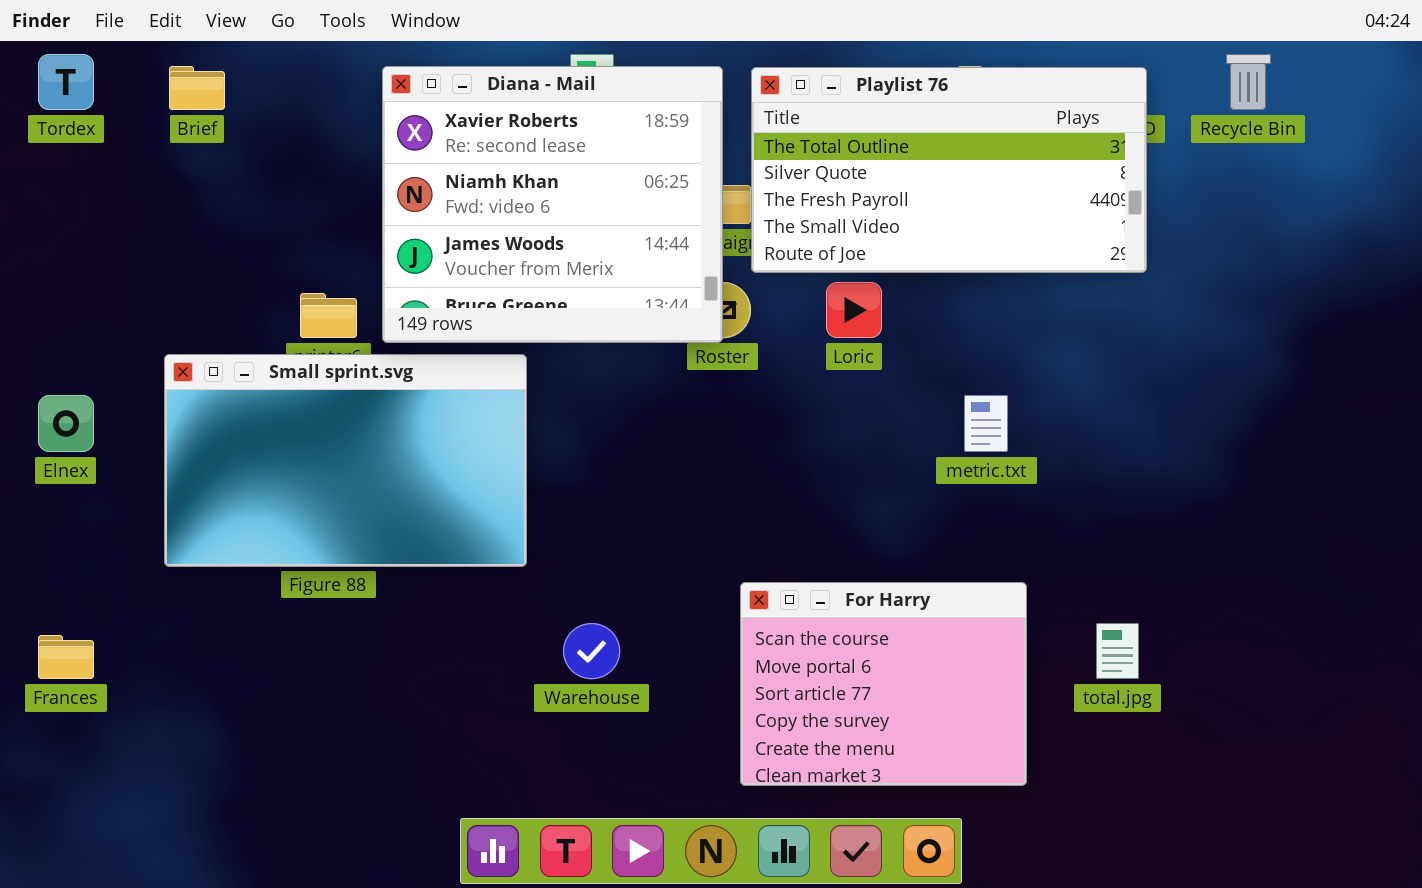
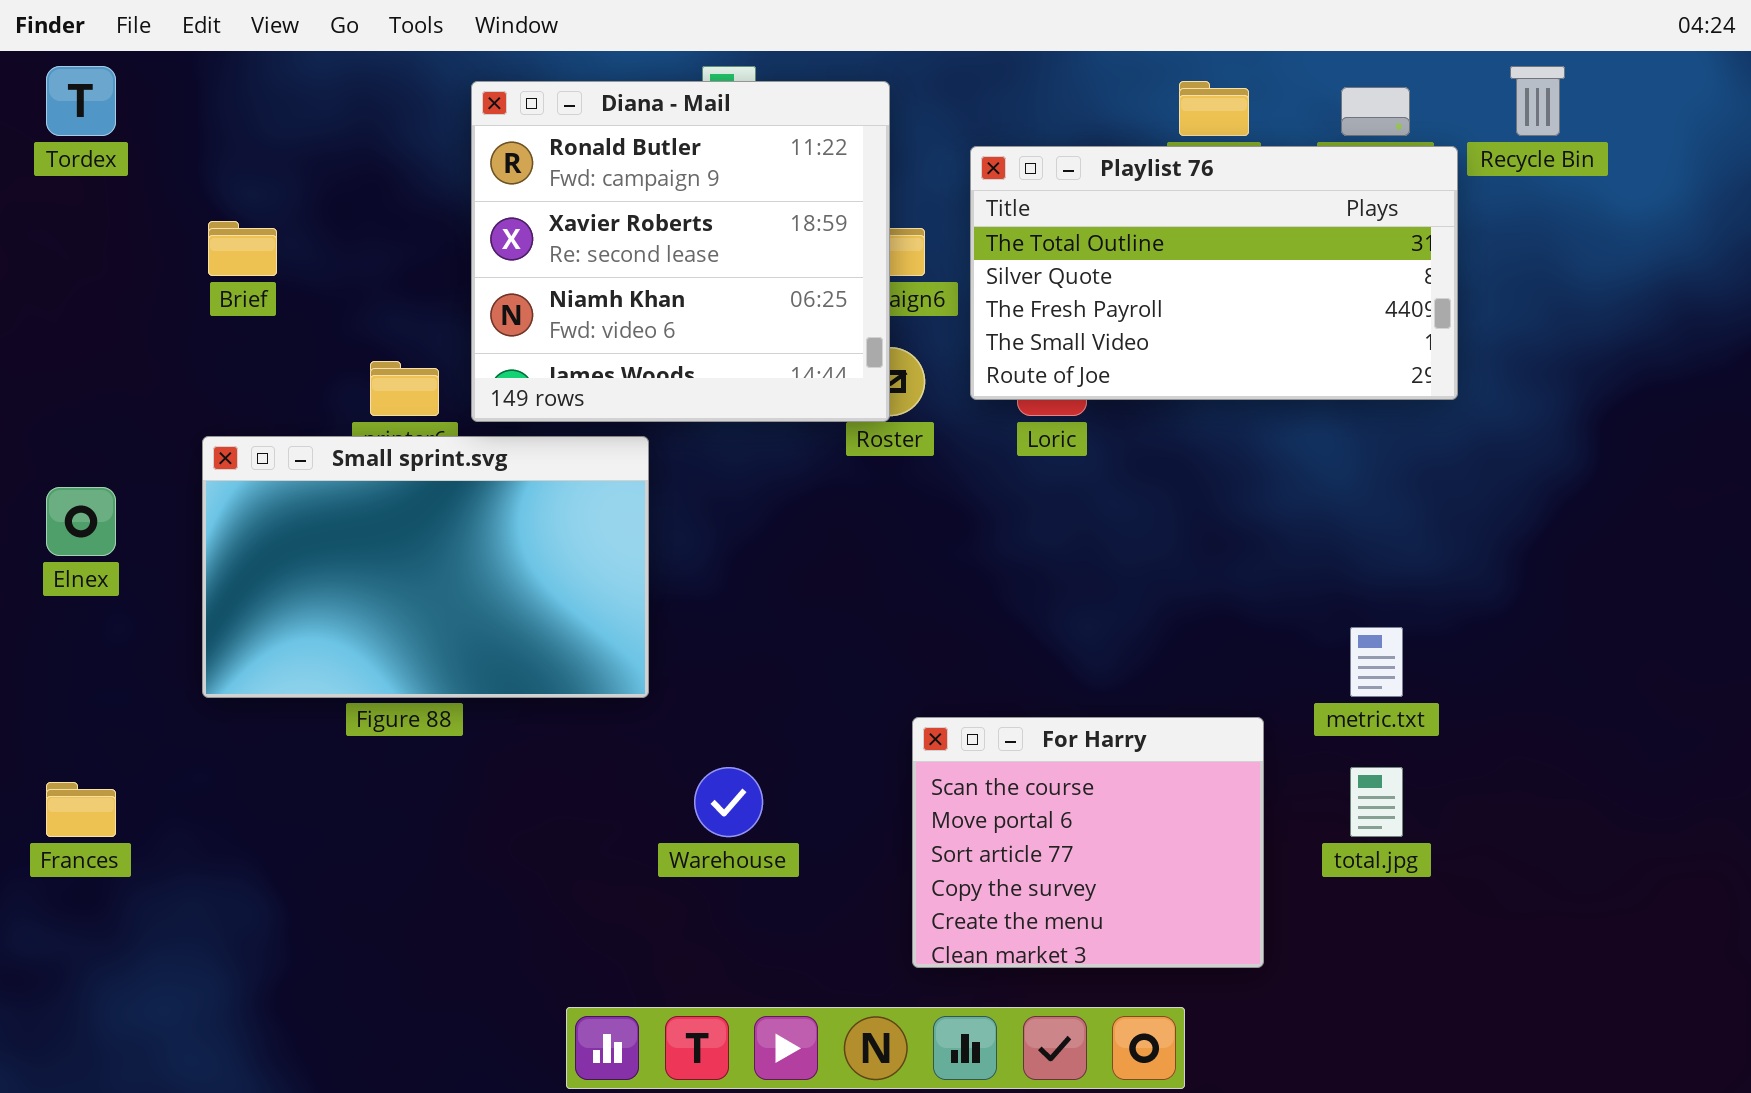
Brief: [169,66,225,110] -> [208,221,277,276], moved
Diana - Mail: [382,66,723,343] -> [471,81,890,422], scrolled up 1 row
Playlist 76: [751,67,1147,273] -> [970,146,1458,400], moved
metric.txt: [964,395,1008,452] -> [1350,627,1403,697], moved

